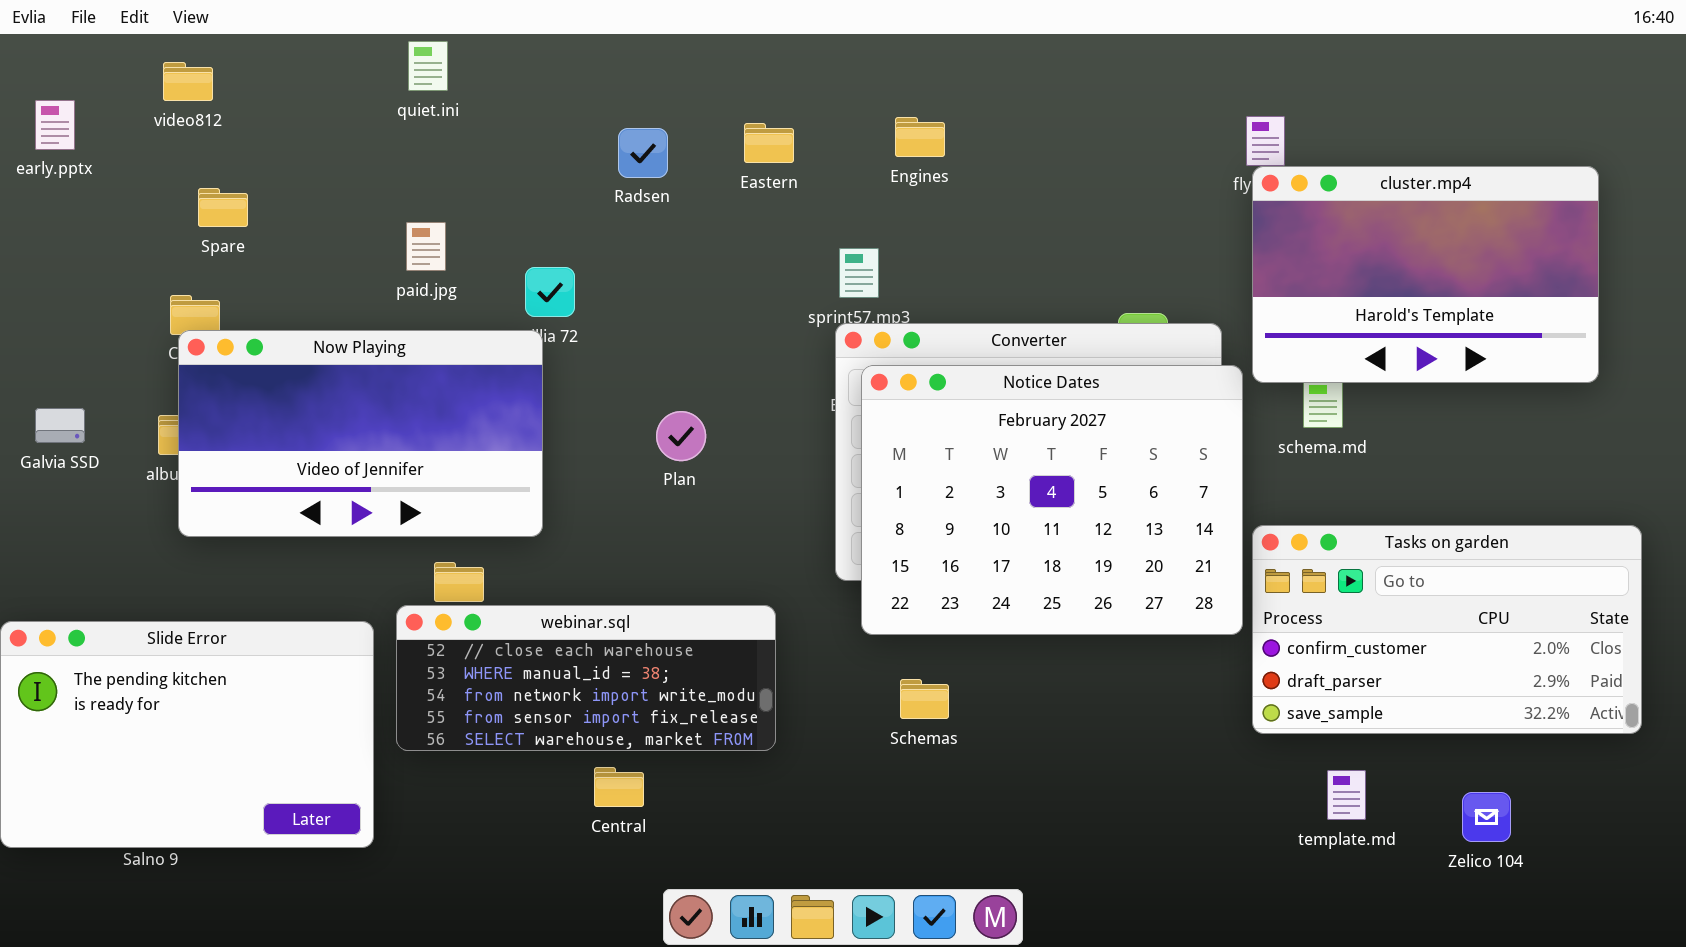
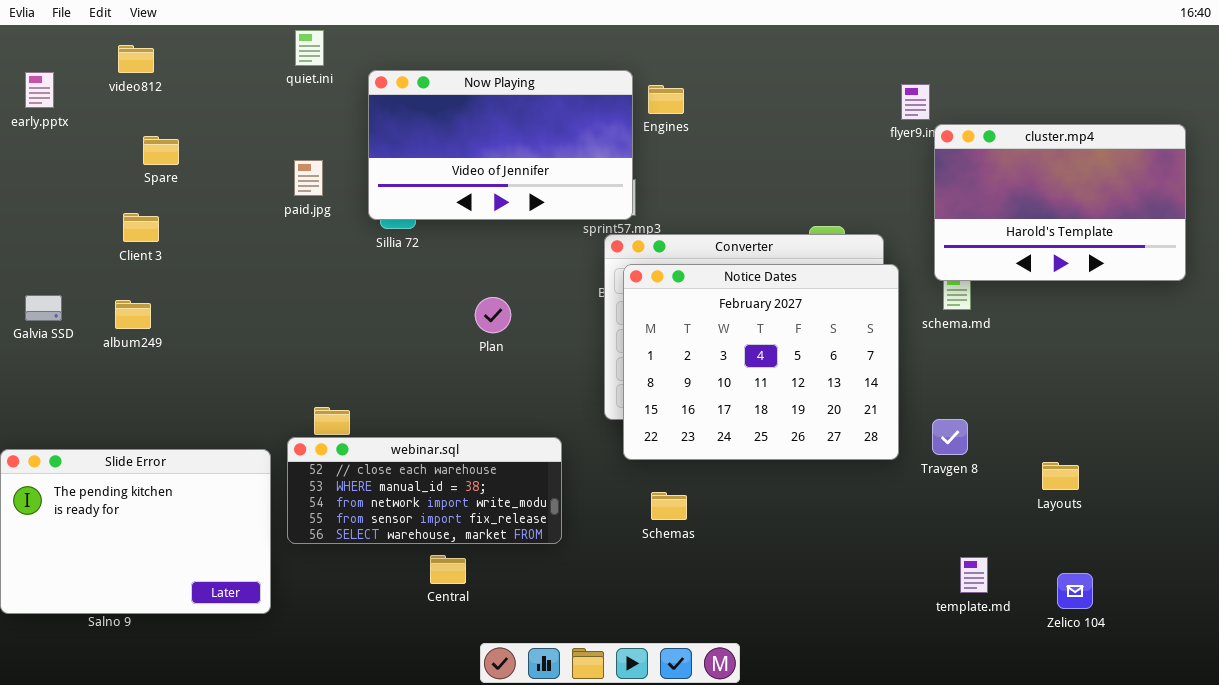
cluster.mp4: [1252,166,1599,383] -> [934,124,1186,281], moved
Now Playing: [178,330,543,537] -> [368,70,633,220], moved
Tasks on garden: [1252,525,1642,734] -> none, closed

